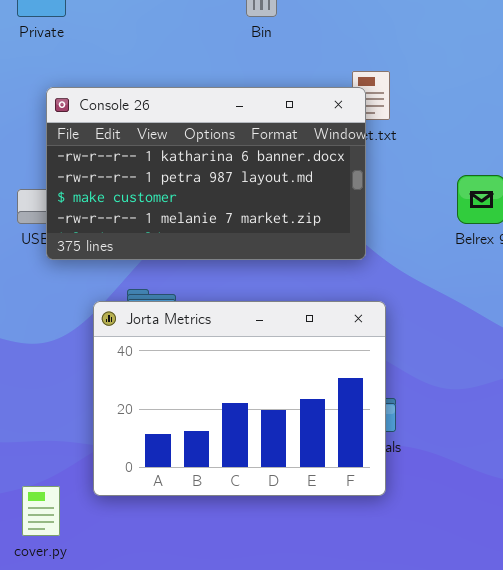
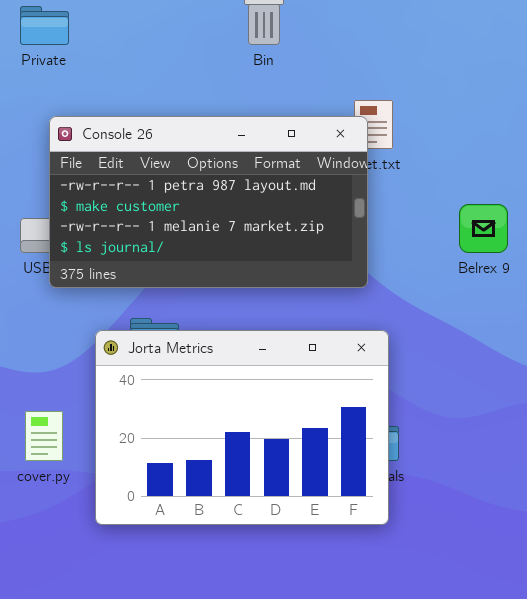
Console 26: [46,87,366,260] -> [49,116,368,288], scrolled down 1 row
cover.py: [22,486,60,536] -> [25,411,63,461], moved

